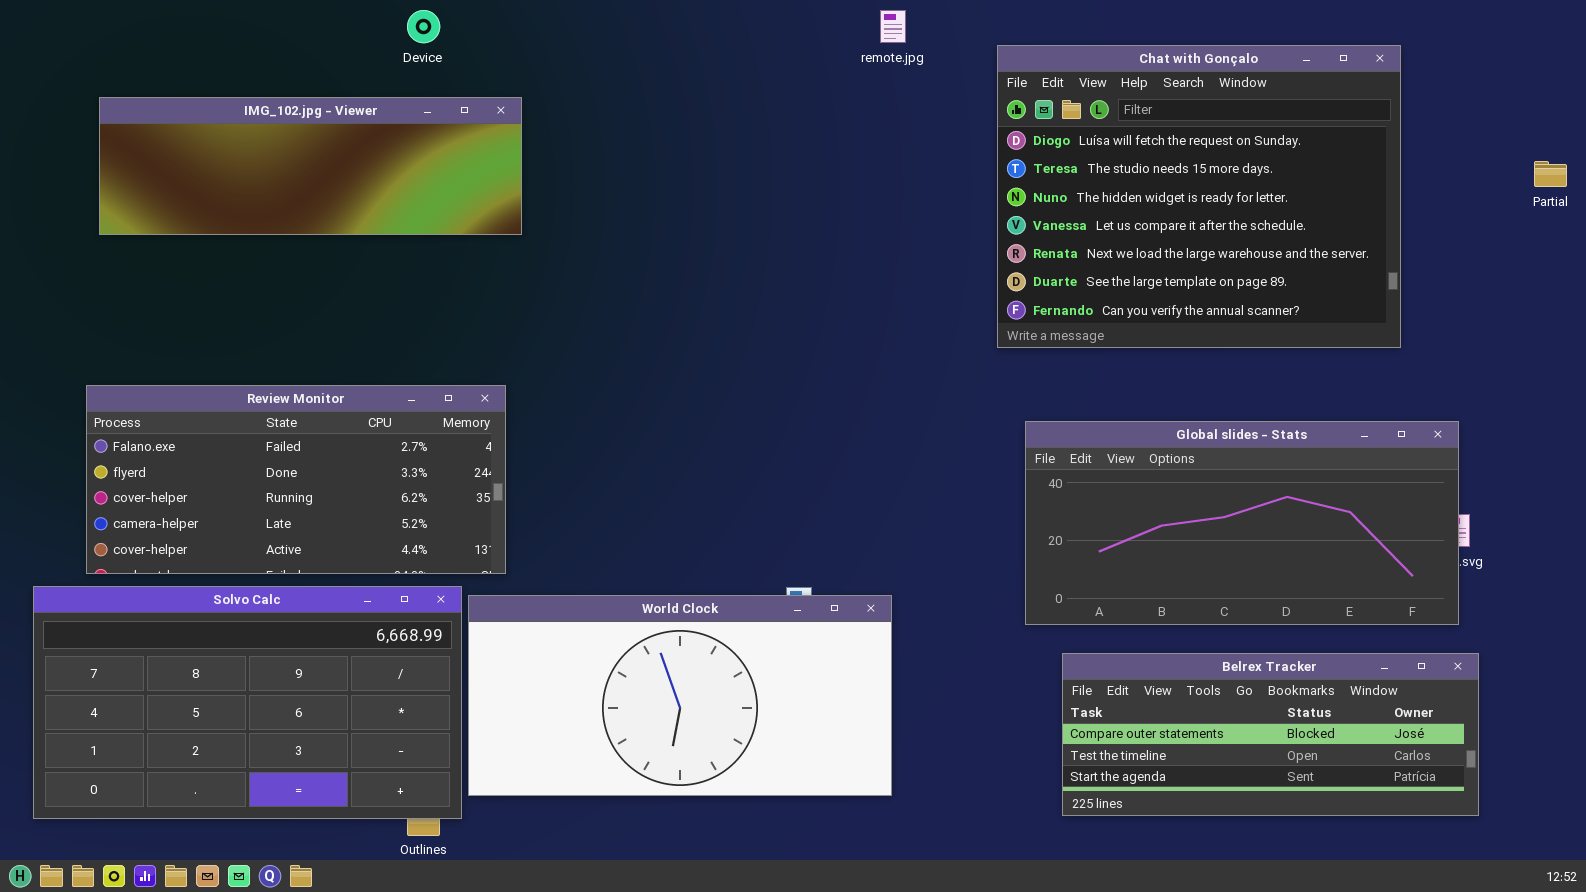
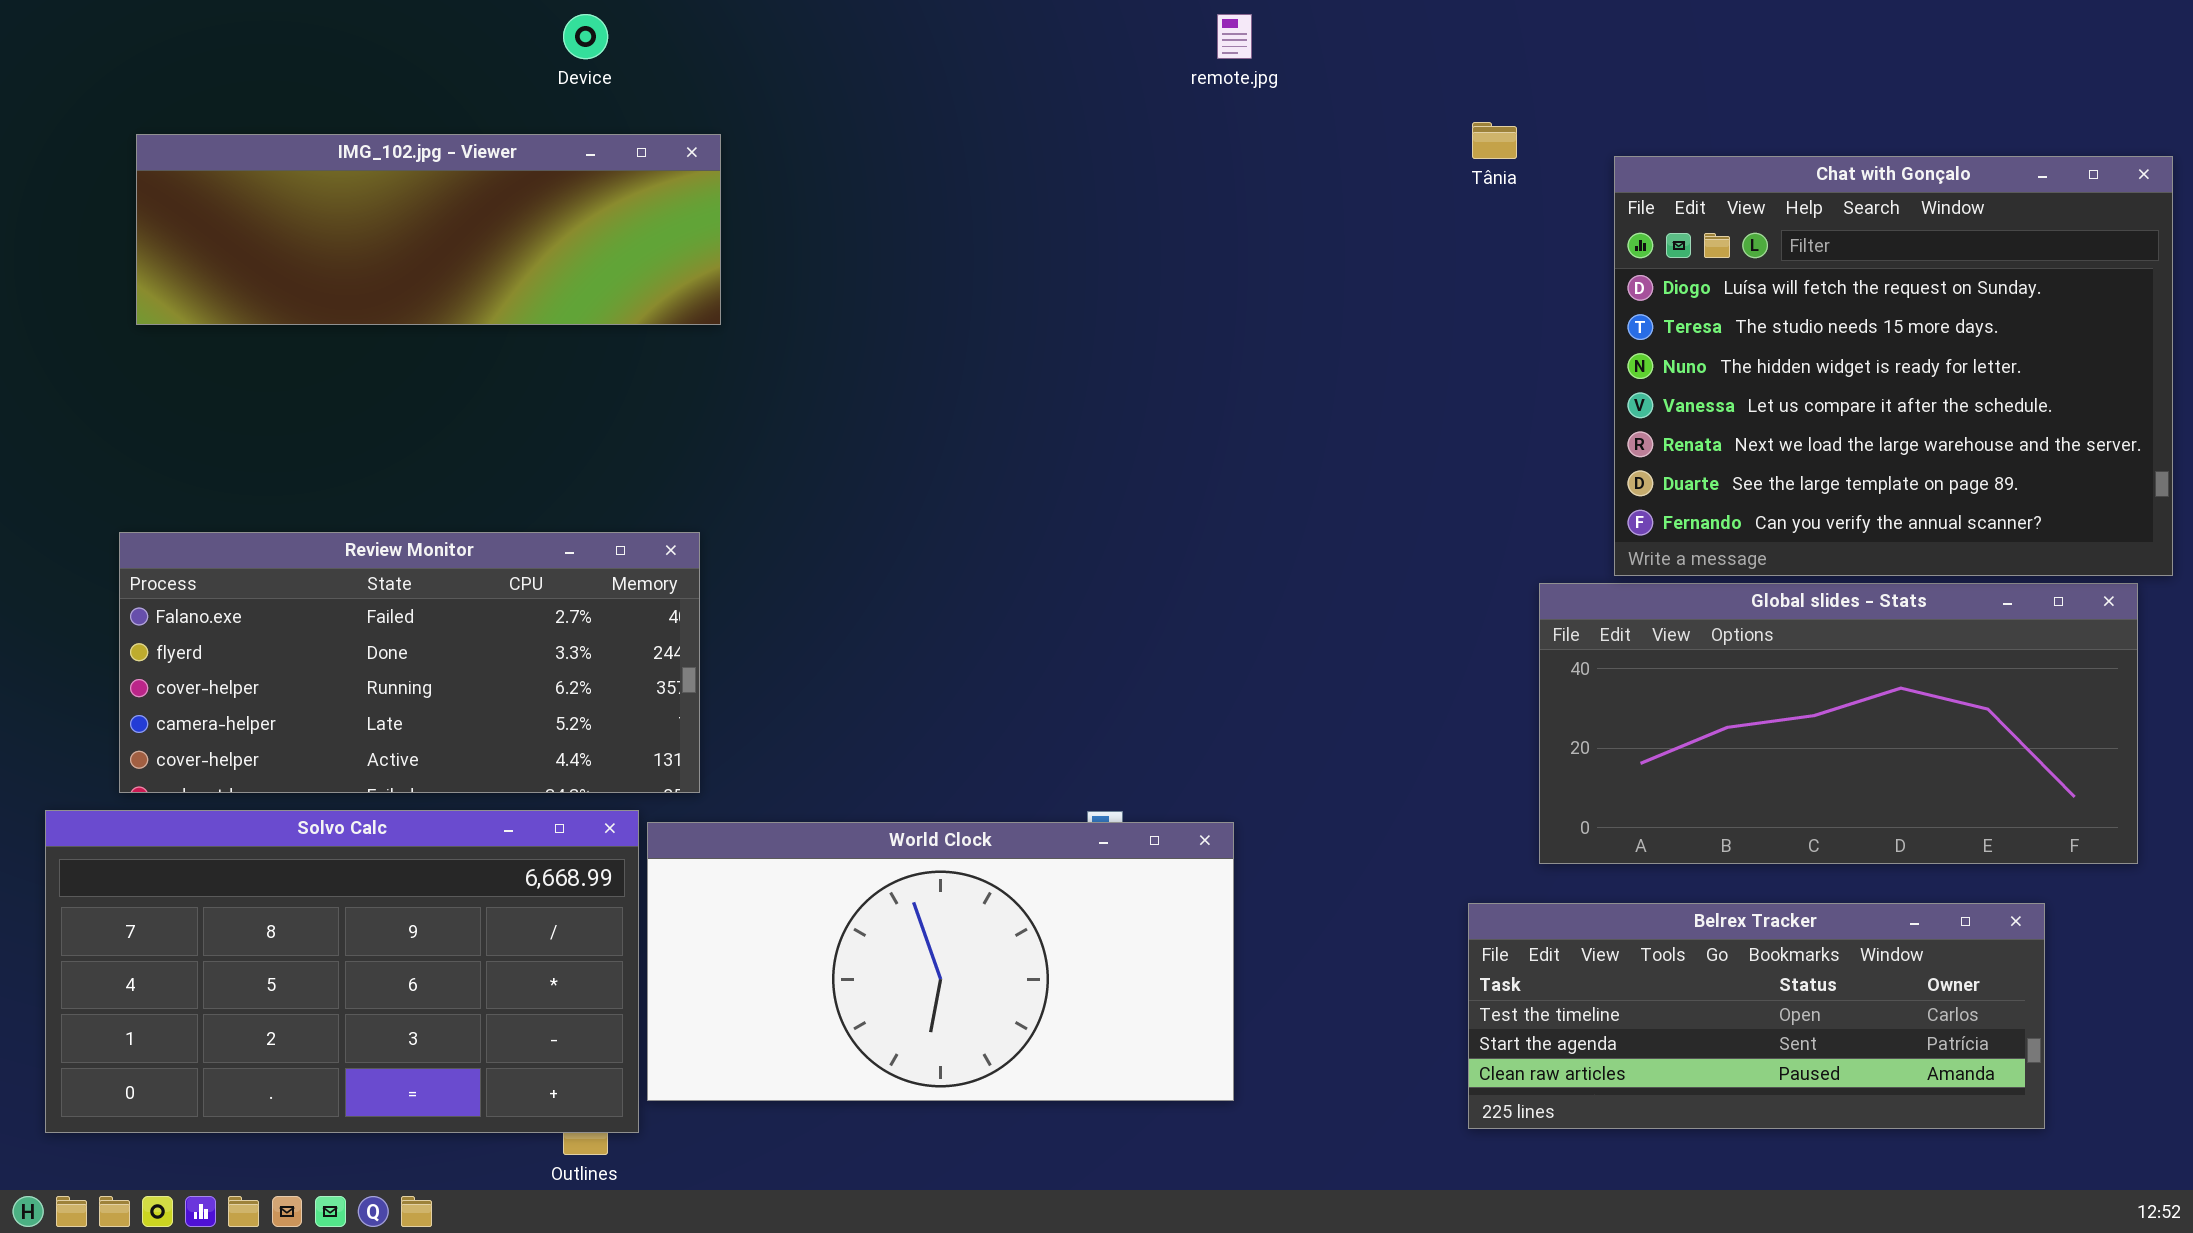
Chat with Gonçalo: [997,45,1401,348] -> [1614,156,2173,576], moved
Global slides - Stats: [1025,421,1459,625] -> [1539,583,2138,864], moved
Belrex Tracker: [1062,653,1479,816] -> [1468,903,2045,1129], scrolled down 1 row

